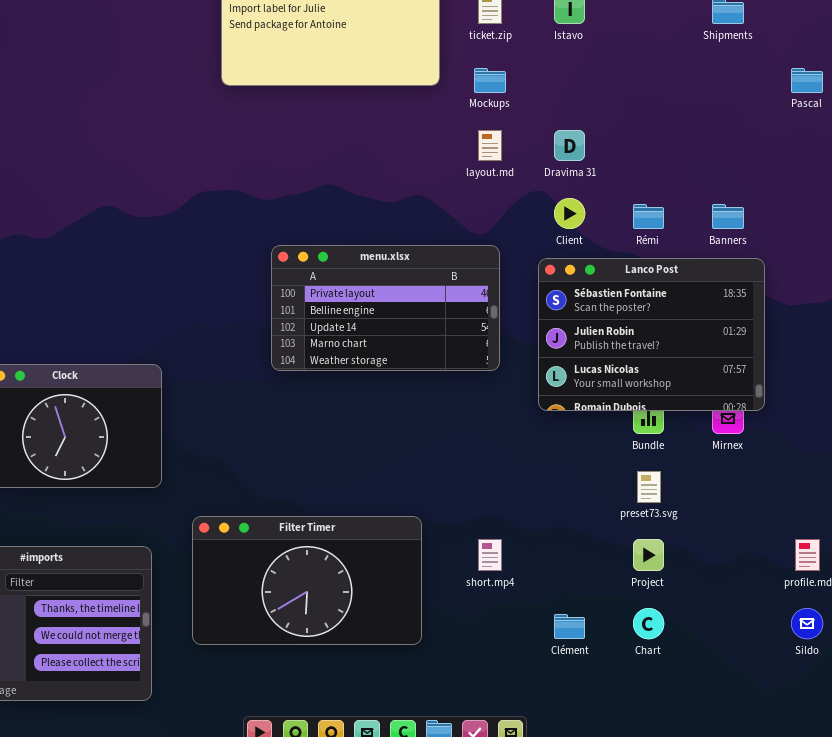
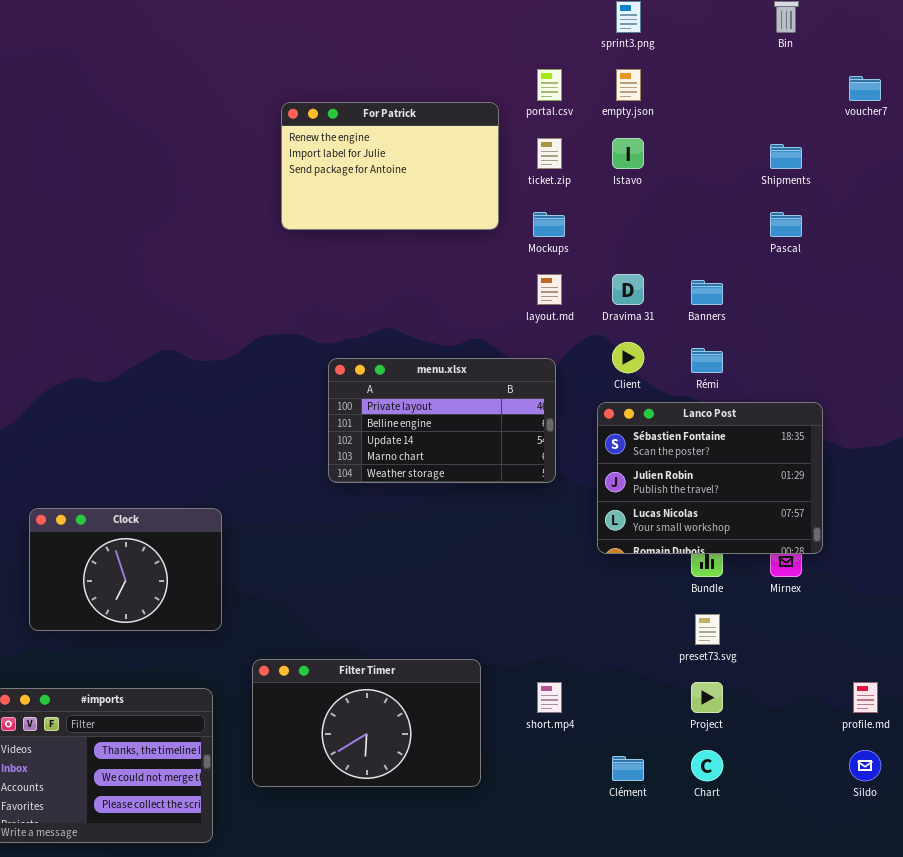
Pascal: [791,68,823,93] -> [770,212,802,237], moved
Banners: [712,204,744,229] -> [691,280,723,305], moved
menu.xlsx: [271,245,500,371] -> [328,358,556,483], moved

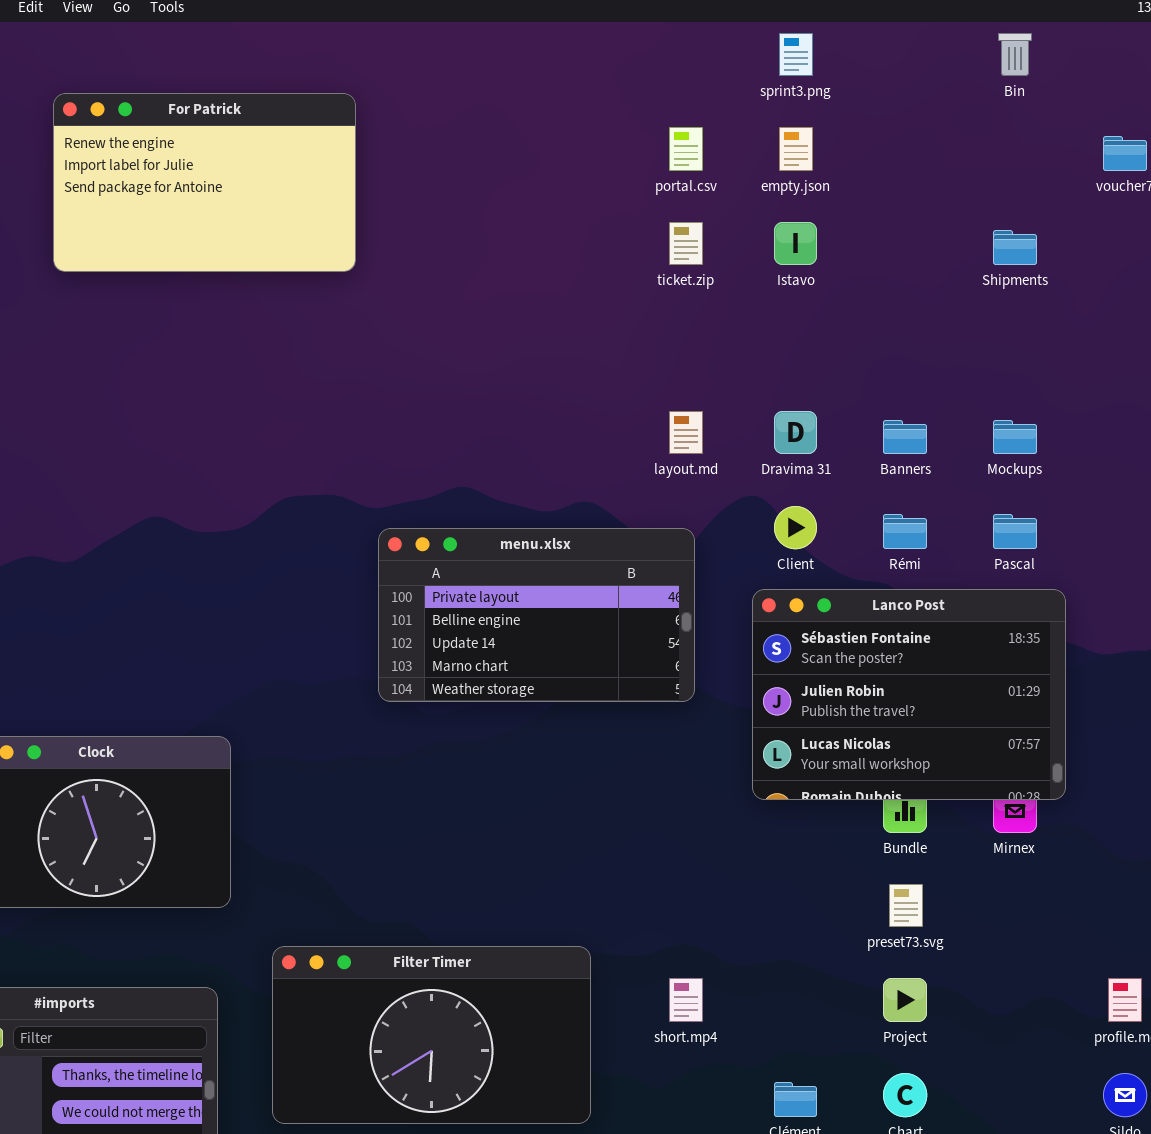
For Patrick: [281,102,499,230] -> [53,93,356,272], moved
Mockups: [533,212,565,237] -> [993,420,1037,454], moved
Pascal: [770,212,802,237] -> [993,514,1037,549], moved

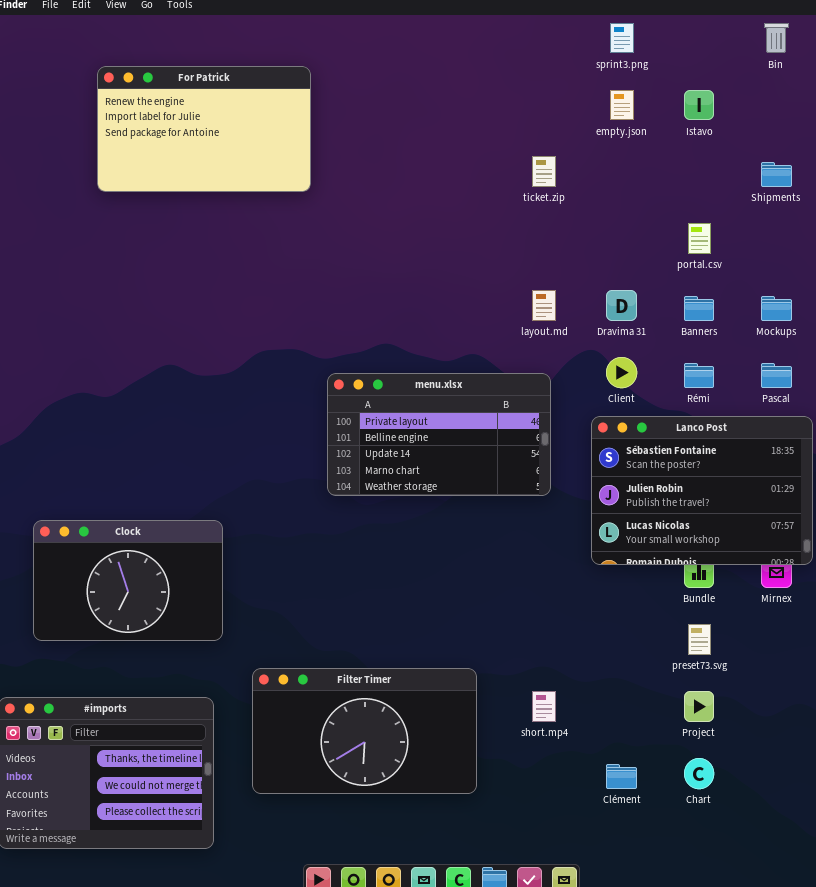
portal.csv: [669,127,703,171] -> [688,223,711,254], moved
Istavo: [774,222,817,265] -> [684,90,714,120], moved

